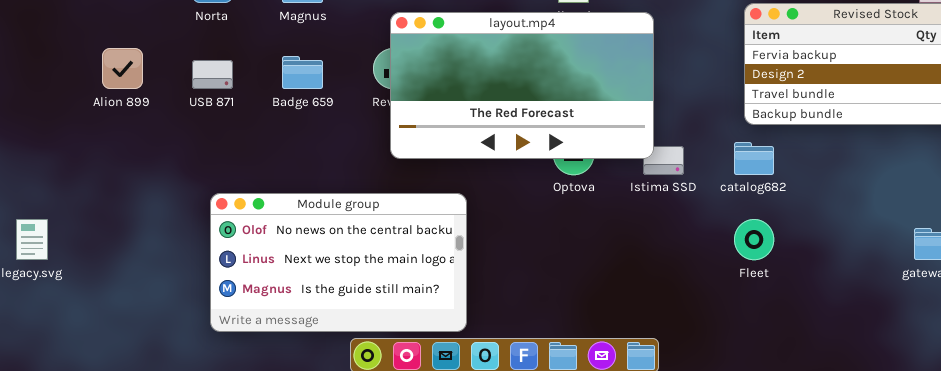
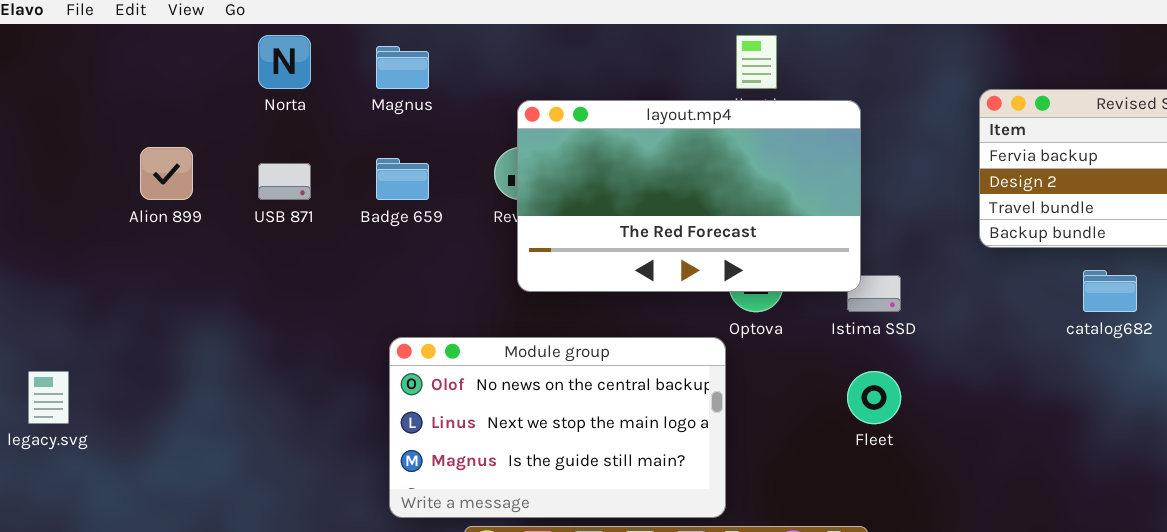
catalog682: [734,142,774,175] -> [1083,270,1137,312], moved
Module group: [210,193,467,332] -> [389,337,726,518], moved
Fleet: [734,219,774,260] -> [847,371,901,424], moved

